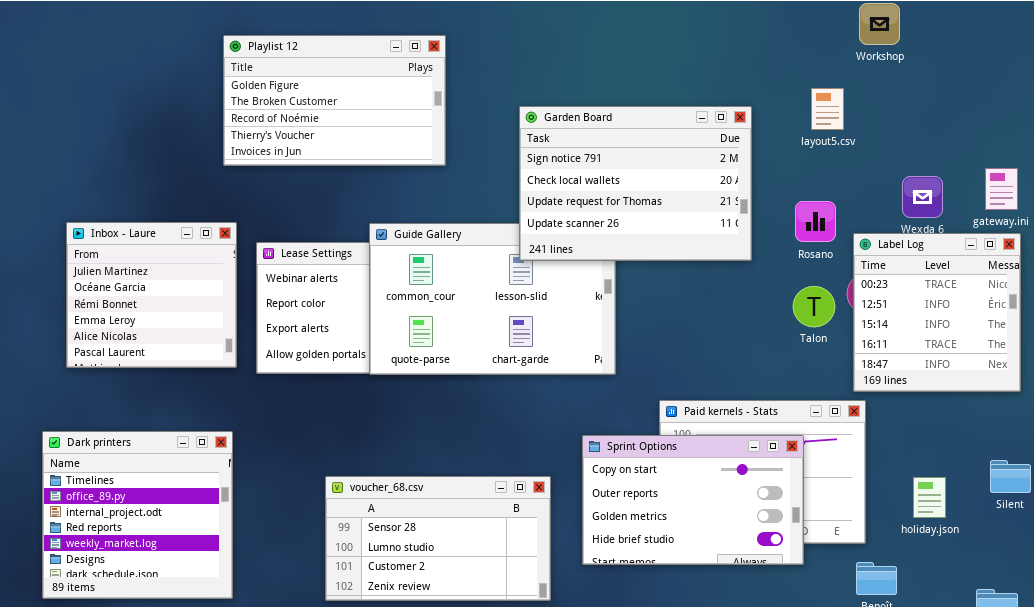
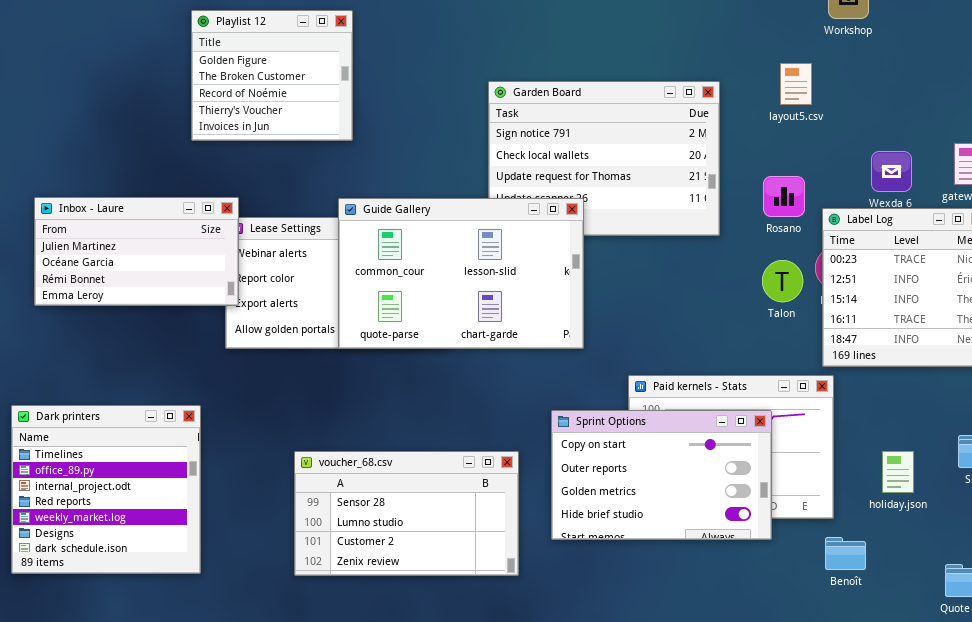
Playlist 12: [223,35,446,166] -> [191,10,353,141], resized
Inbox - Laure: [66,222,237,368] -> [34,197,239,306], resized
Guide Gallery: [369,223,616,375] -> [338,198,584,349], raised

